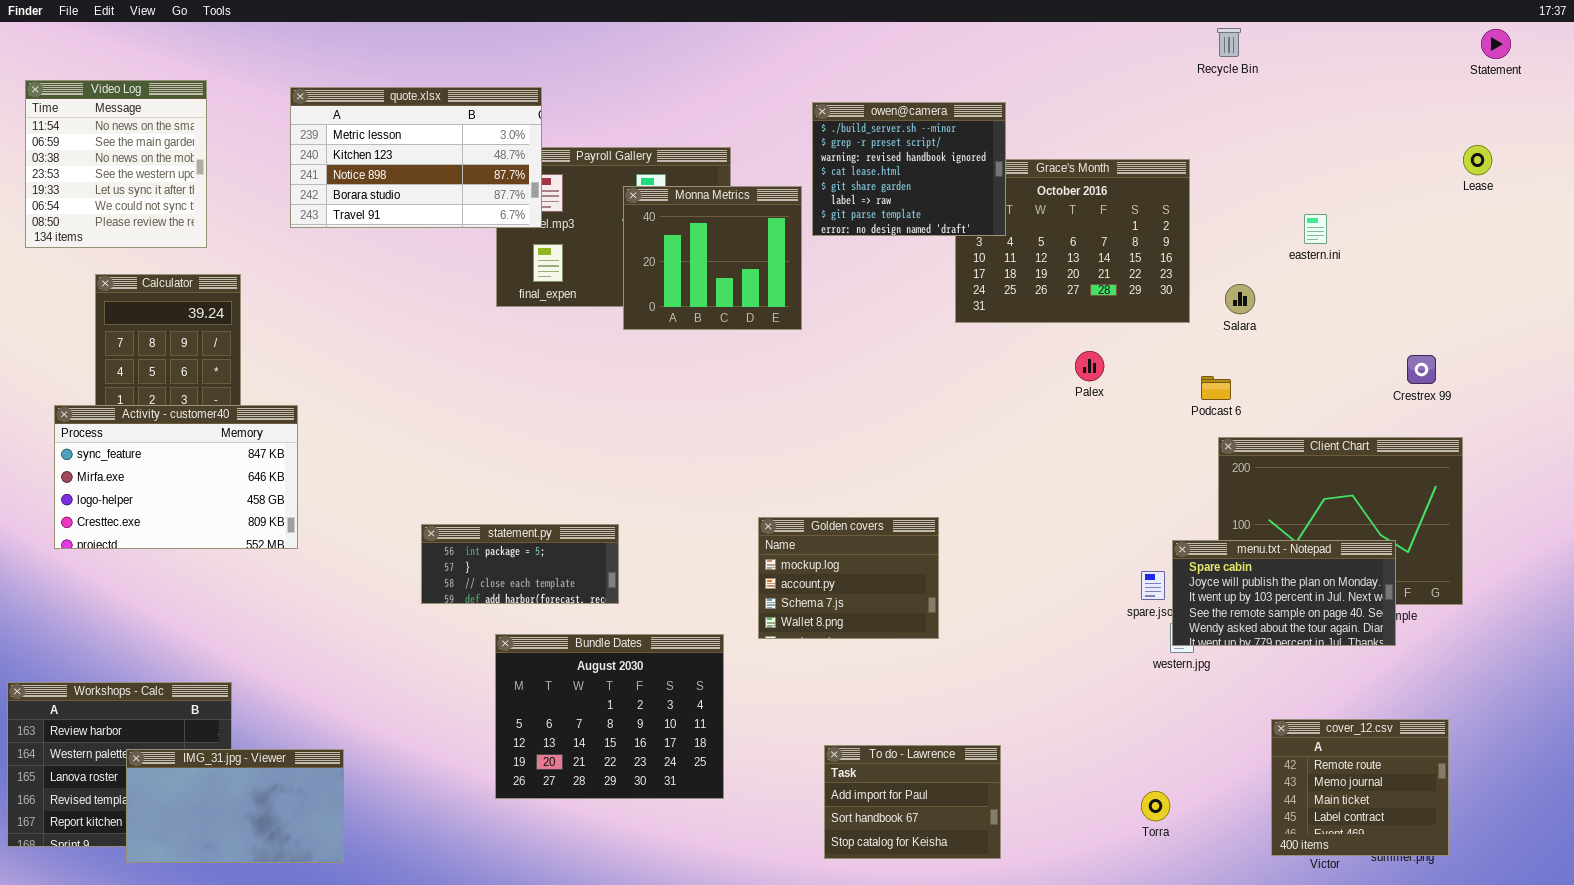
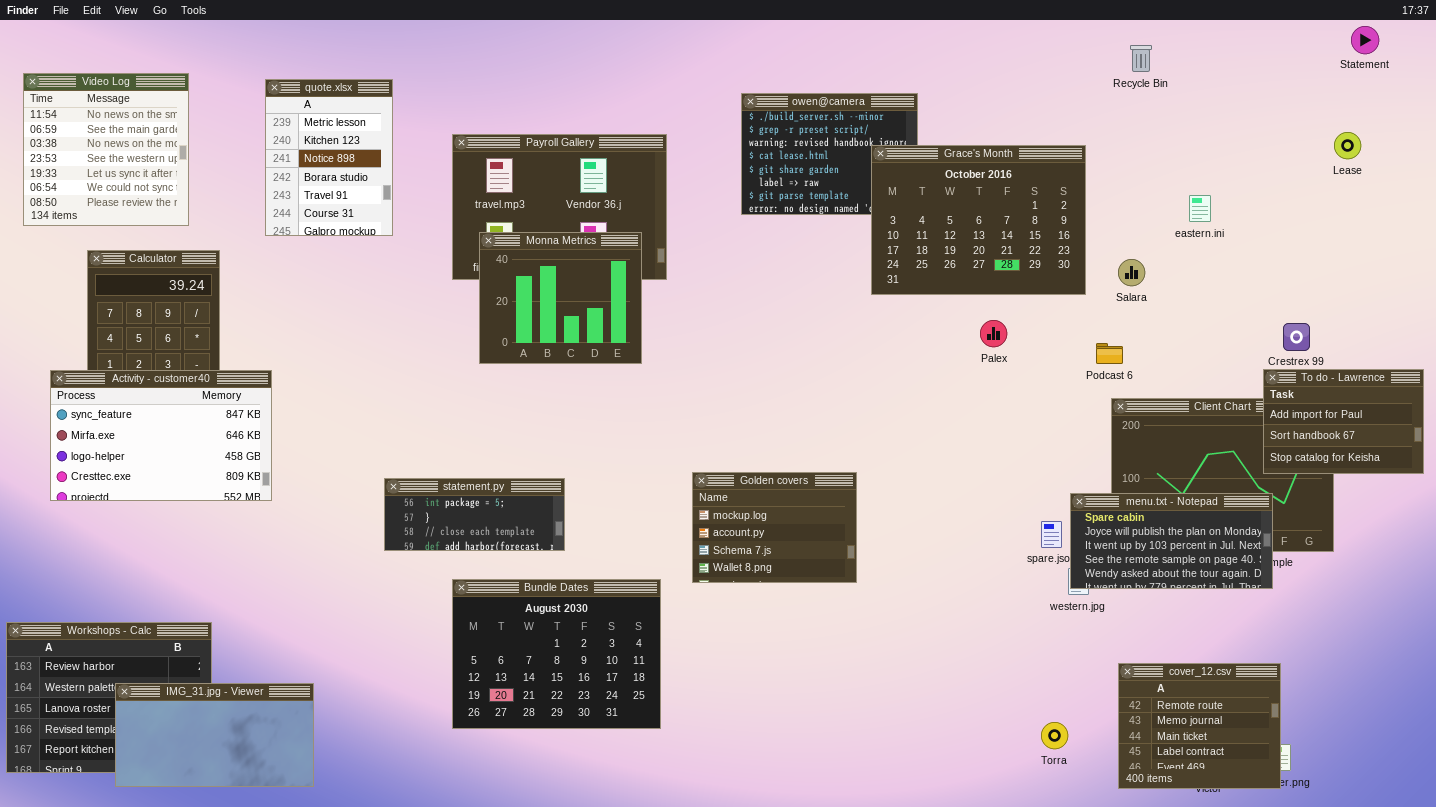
Recycle Bin: [1217,28,1241,57] -> [1130,45,1152,72], moved
quote.xlsx: [290,87,542,228] -> [265,79,393,236], resized
Grace's Month: [955,159,1190,323] -> [871,145,1086,295], raised
Monna Metrics: [623,186,802,330] -> [479,232,642,364], moved
cover_12.csv: [1271,719,1449,856] -> [1118,663,1281,789], moved
To do - Lawrence: [824,745,1001,859] -> [1263,369,1424,474], moved

